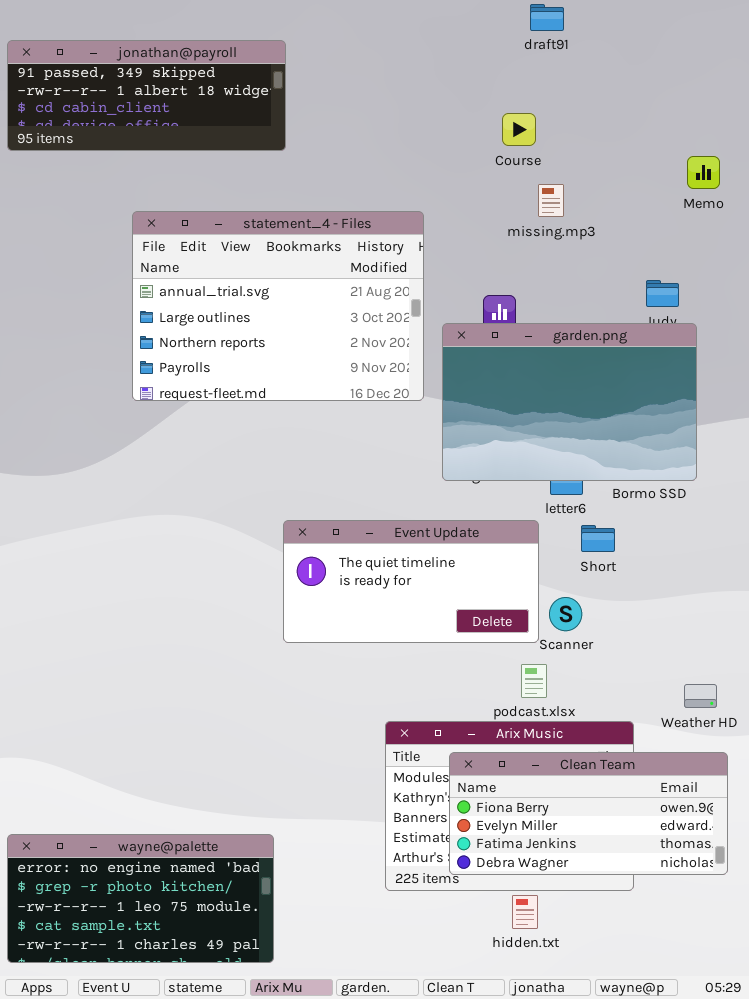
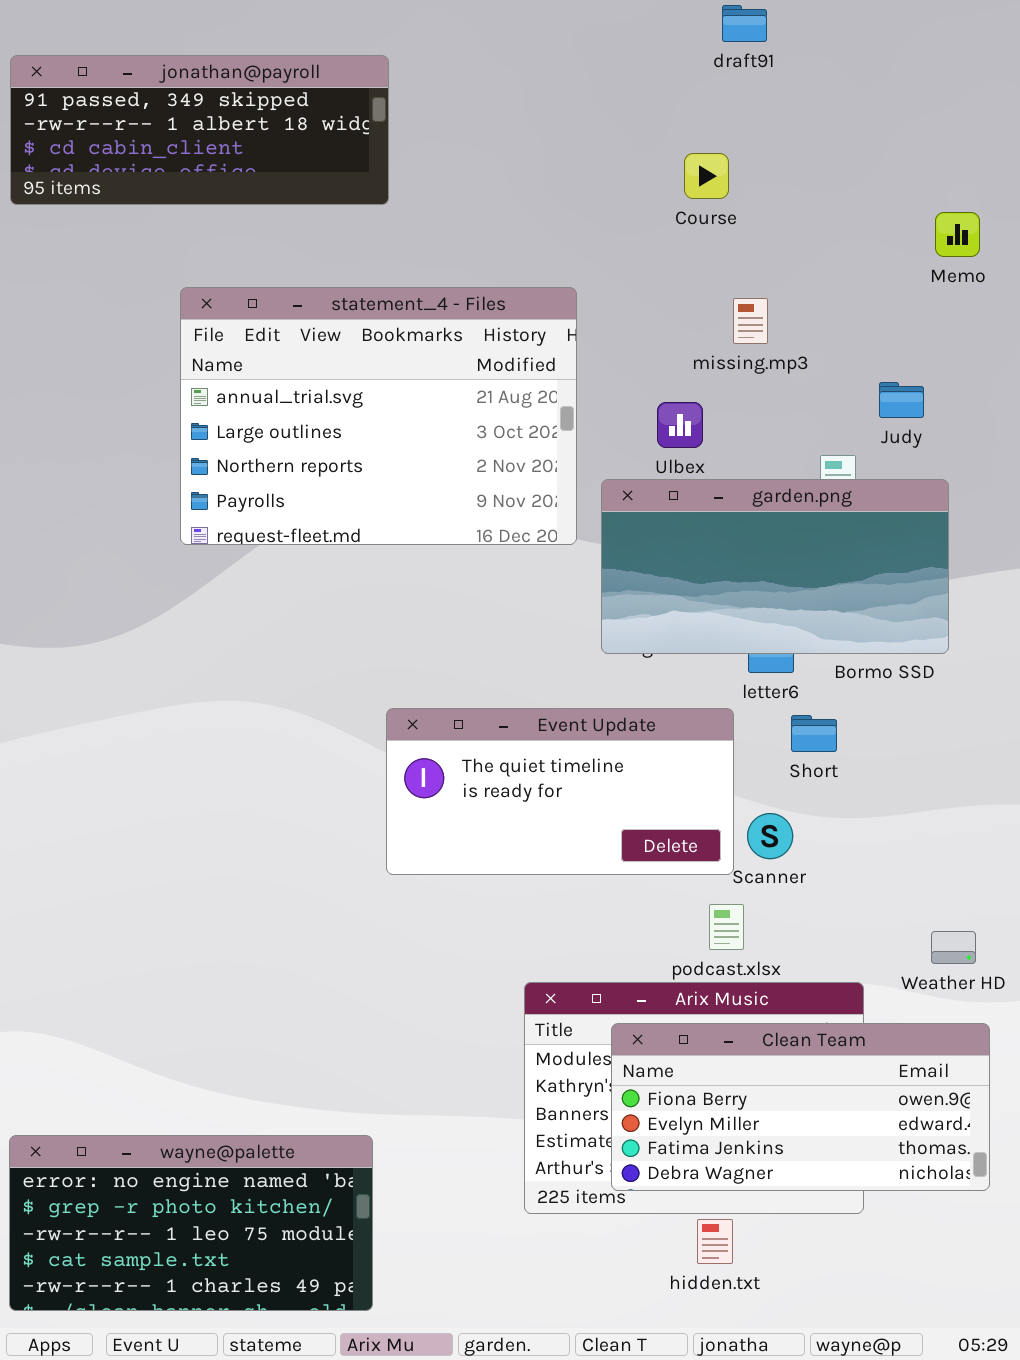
missing.mp3: [538,184,564,217] -> [733,298,768,344], moved
garden.png: [442,323,697,481] -> [601,479,949,654], resized

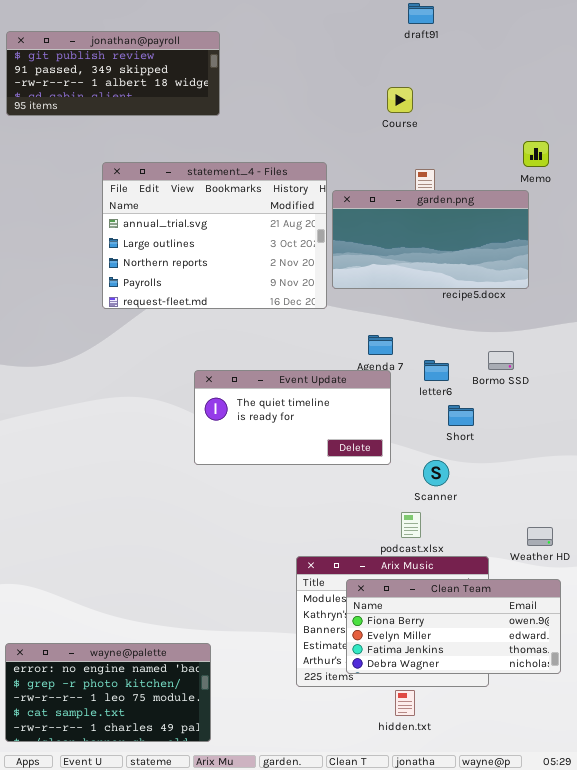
jonathan@payroll: [10,55,389,205] -> [6,31,220,116], scrolled up 1 row
Memo: [935,212,980,257] -> [523,141,549,167], moved
garden.png: [601,479,949,654] -> [332,190,529,289], moved
Event Update: [386,708,734,875] -> [194,370,391,465], moved

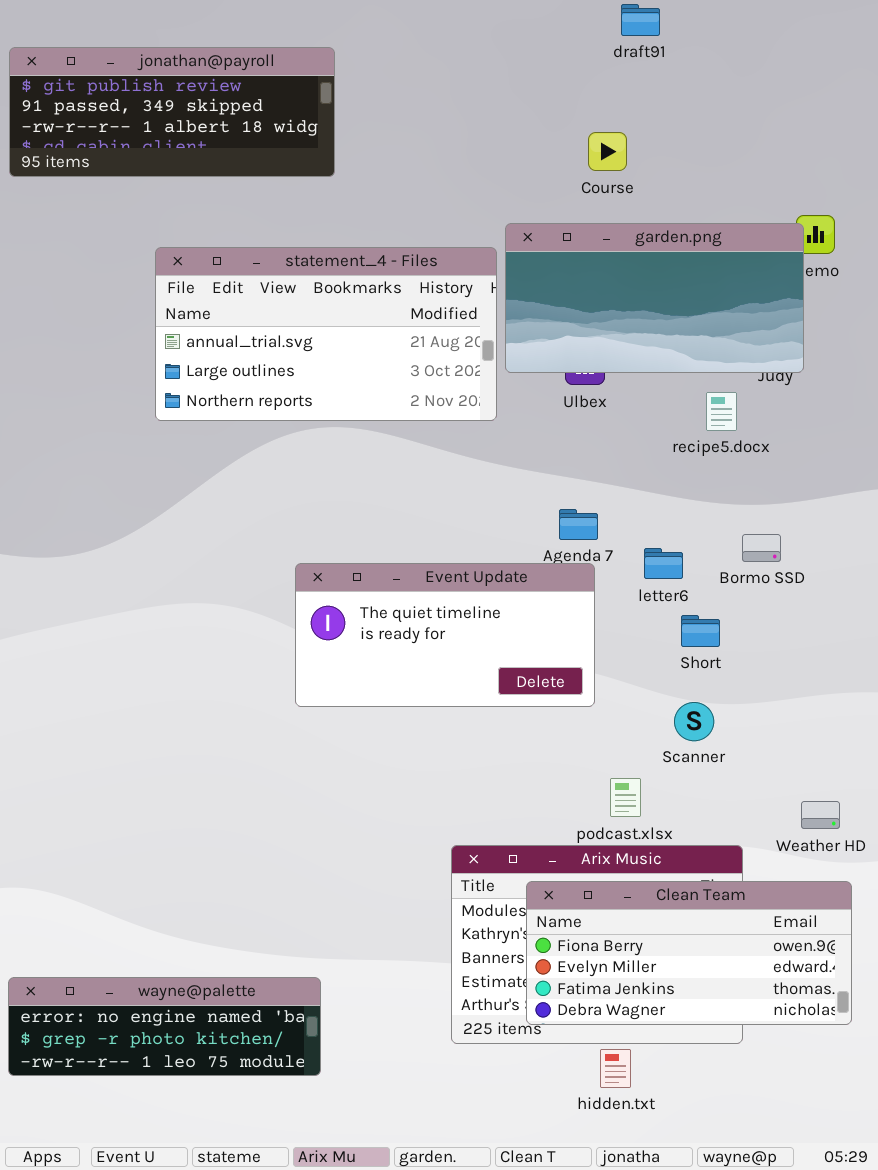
statement_4 - Files: [102,162,327,309] -> [155,247,497,421], resized
garden.png: [332,190,529,289] -> [505,223,804,373], moved
Scanner: [423,460,449,486] -> [674,702,714,741], moved
wayne@palette: [5,643,211,742] -> [8,977,321,1076], resized

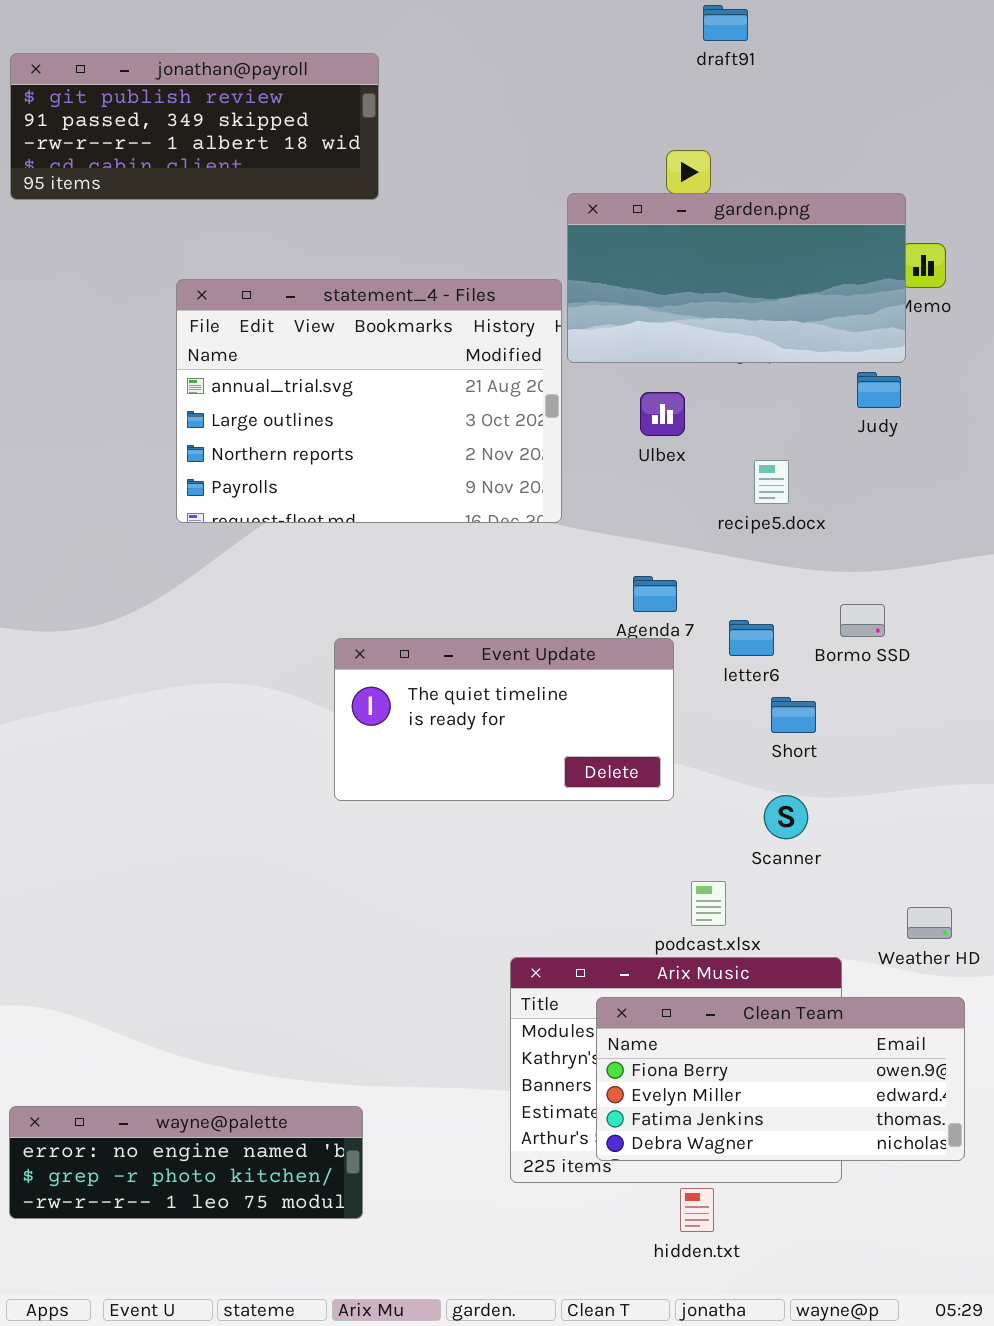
garden.png: [505,223,804,373] -> [567,193,906,363], moved
statement_4 - Files: [155,247,497,421] -> [176,279,562,523], resized
recipe5.docx: [706,392,737,431] -> [754,460,789,504], moved

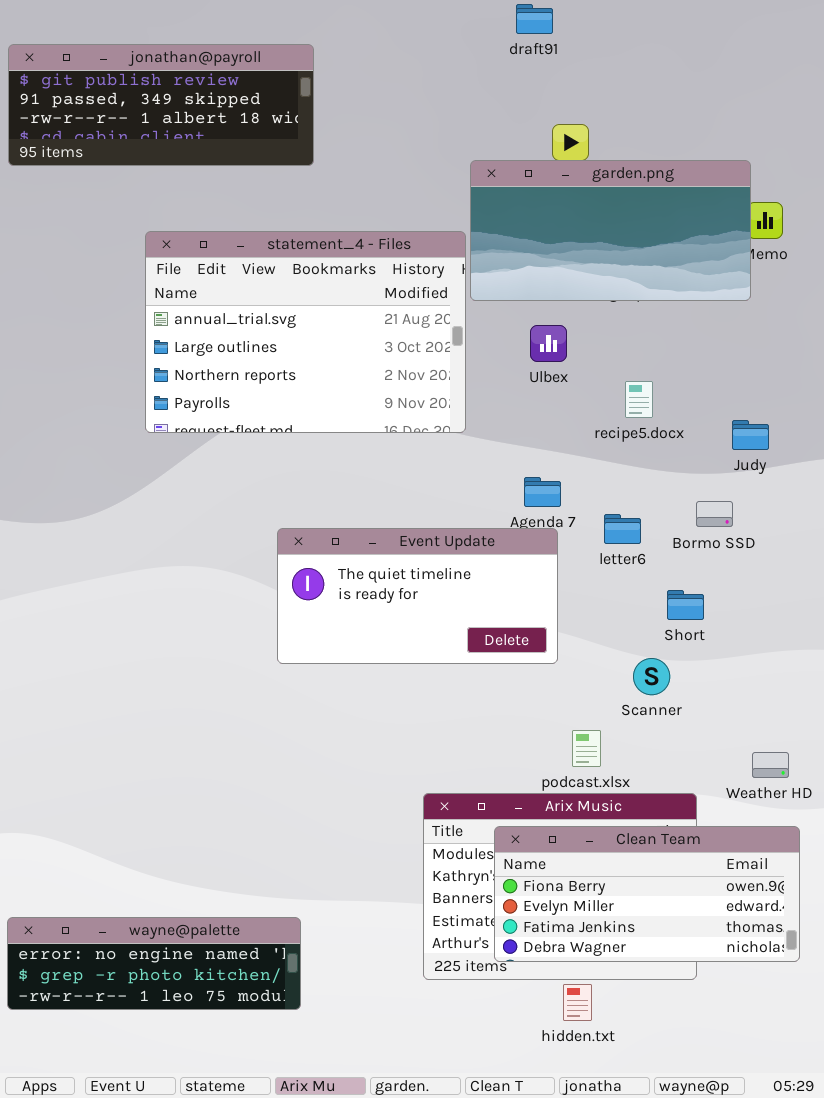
draft91: [703,5,748,41] -> [516,4,553,34], moved
Judy: [857,372,901,408] -> [732,420,769,450], moved
Short: [771,697,816,733] -> [667,590,704,620], moved

